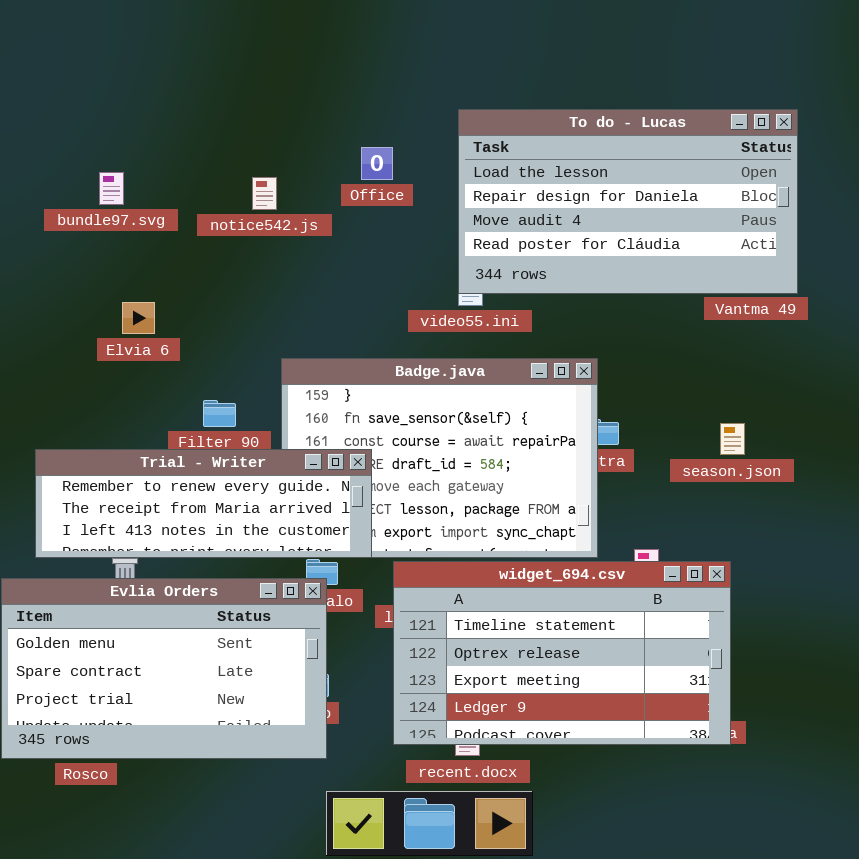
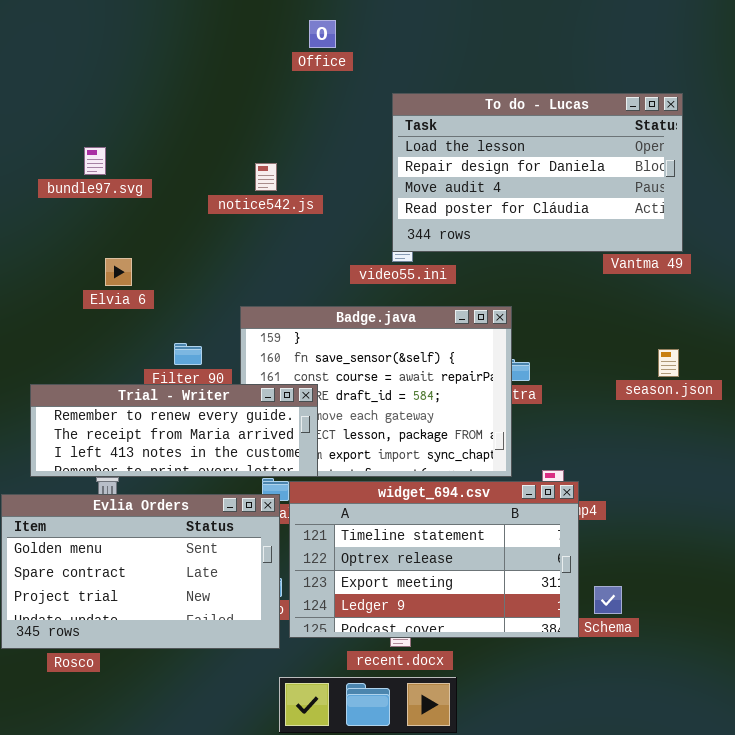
Office: [361,147,393,180] -> [309,20,336,48], moved
notice542.js: [252,177,277,210] -> [255,163,277,191], moved
season.json: [720,423,745,455] -> [658,349,679,377], moved
widget_694.csv: [393,561,731,745] -> [289,481,579,638], moved

